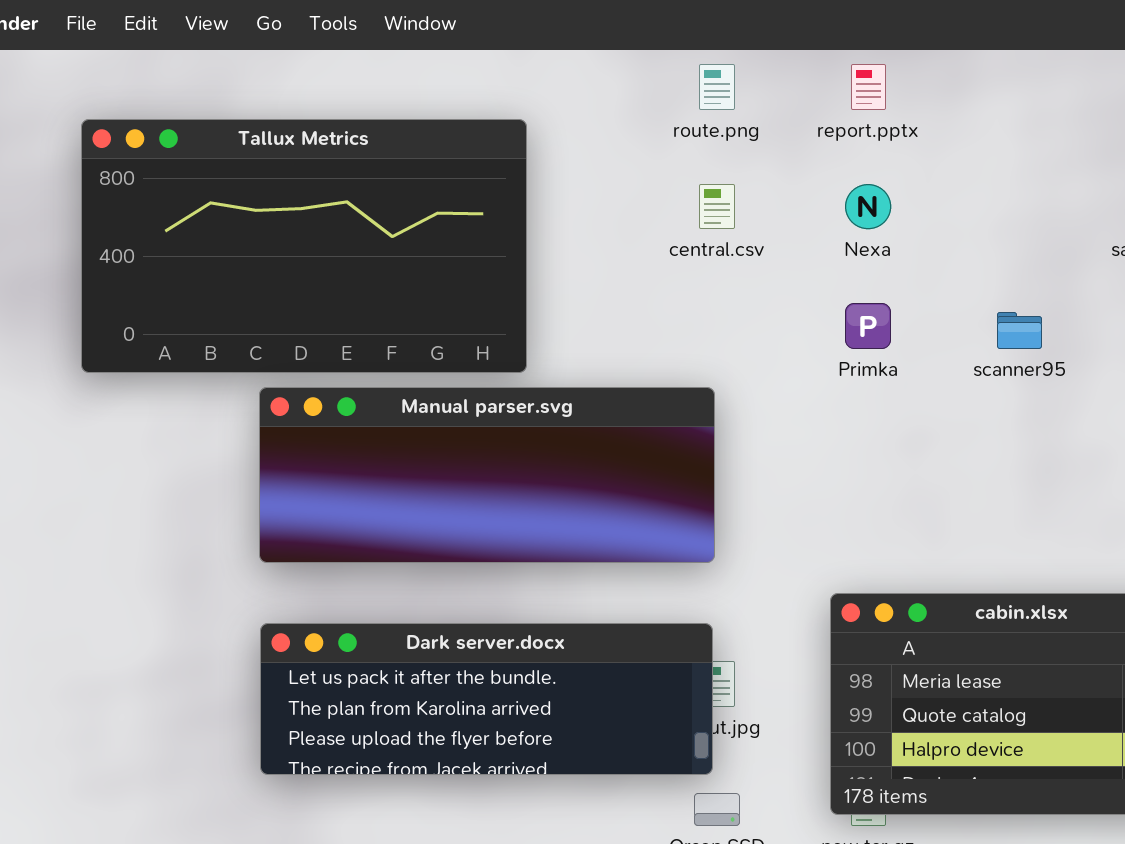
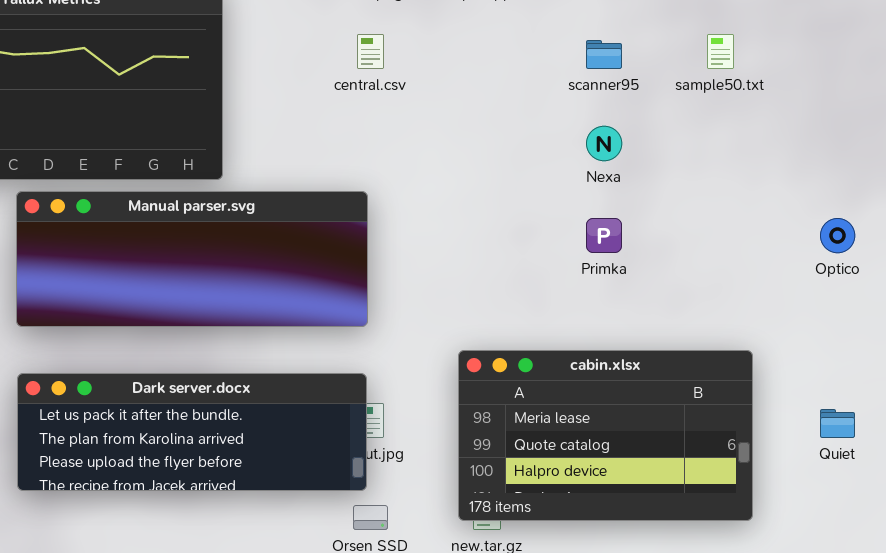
Nexa: [845,184,891,229] -> [586,126,622,161], moved
Primka: [845,303,891,349] -> [586,218,622,253], moved
scanner95: [997,312,1042,349] -> [586,40,622,69], moved

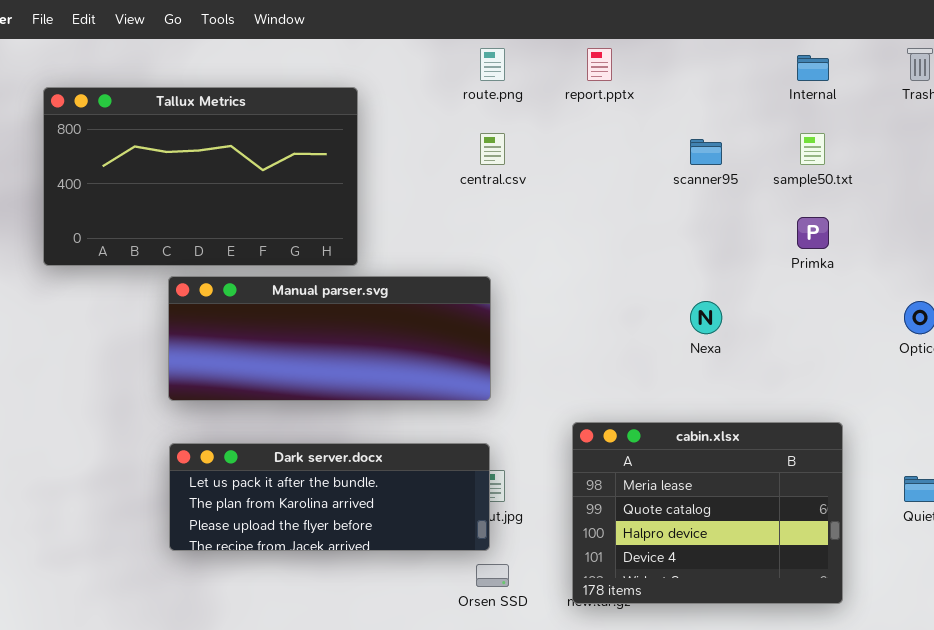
Nexa: [586,126,622,161] -> [690,301,722,334], moved
Primka: [586,218,622,253] -> [797,217,829,249], moved
cabin.xlsx: [458,350,753,521] -> [572,422,843,604], resized

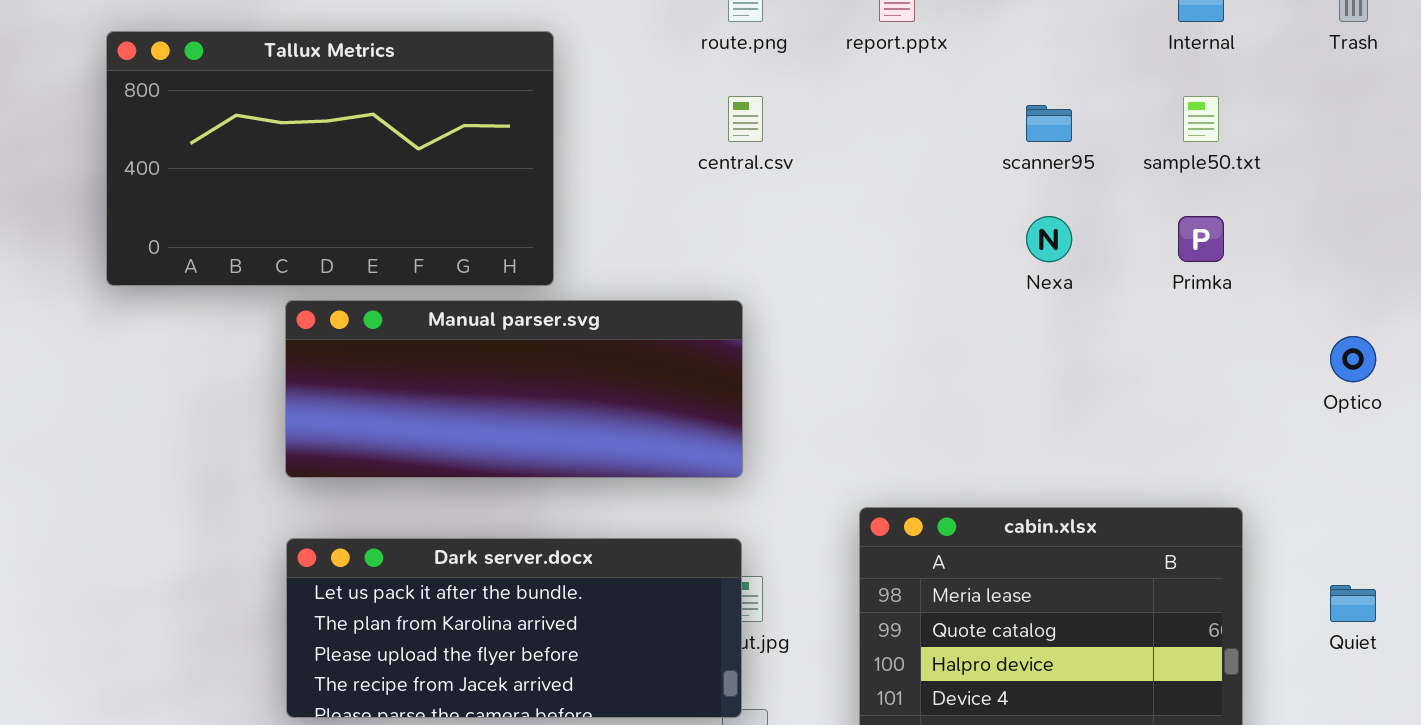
Nexa: [690,301,722,334] -> [1026,216,1072,262], moved
Dark server.docx: [169,443,490,551] -> [286,538,742,718], resized

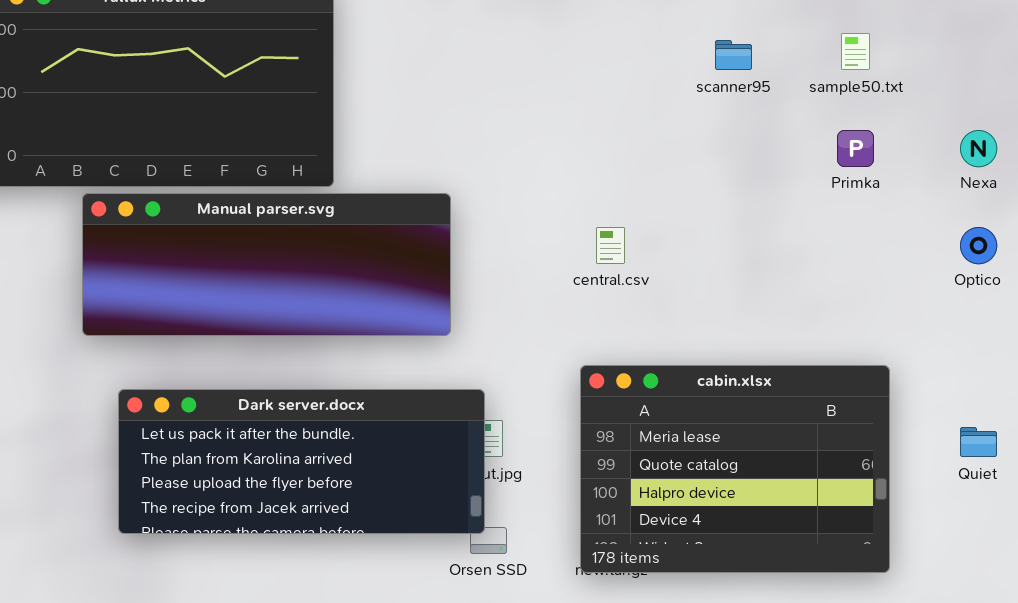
central.csv: [728,96,763,142] -> [596,227,625,264], moved
Nexa: [1026,216,1072,262] -> [960,130,997,167], moved
Manual parser.svg: [285,300,743,478] -> [82,193,451,336], moved

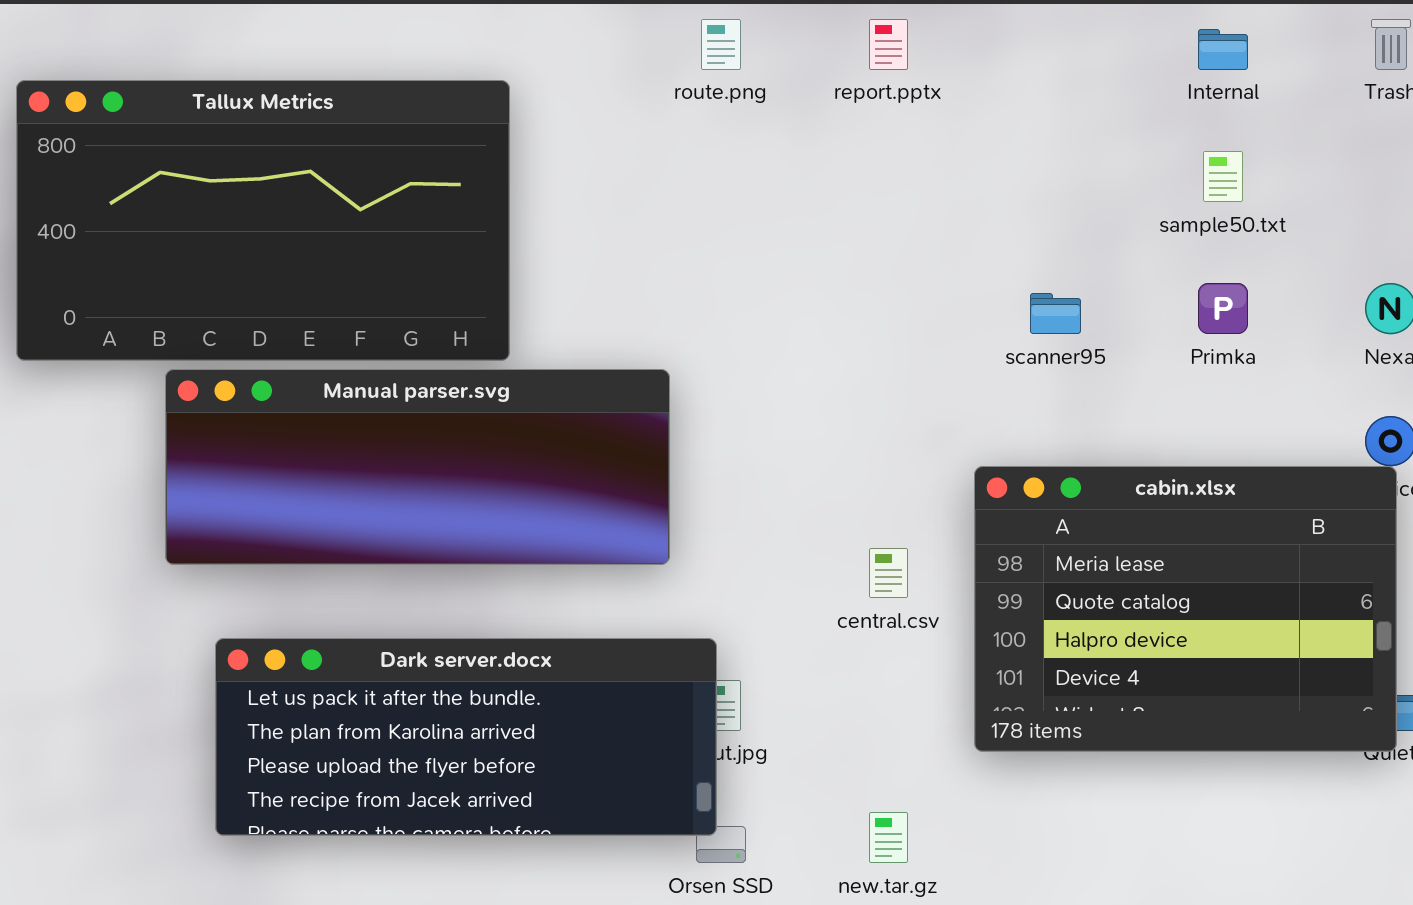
scanner95: [715,40,752,70] -> [1030,293,1081,334], moved
central.csv: [596,227,625,264] -> [869,548,908,598], moved
cabin.xlsx: [580,365,890,573] -> [974,466,1397,752], moved

